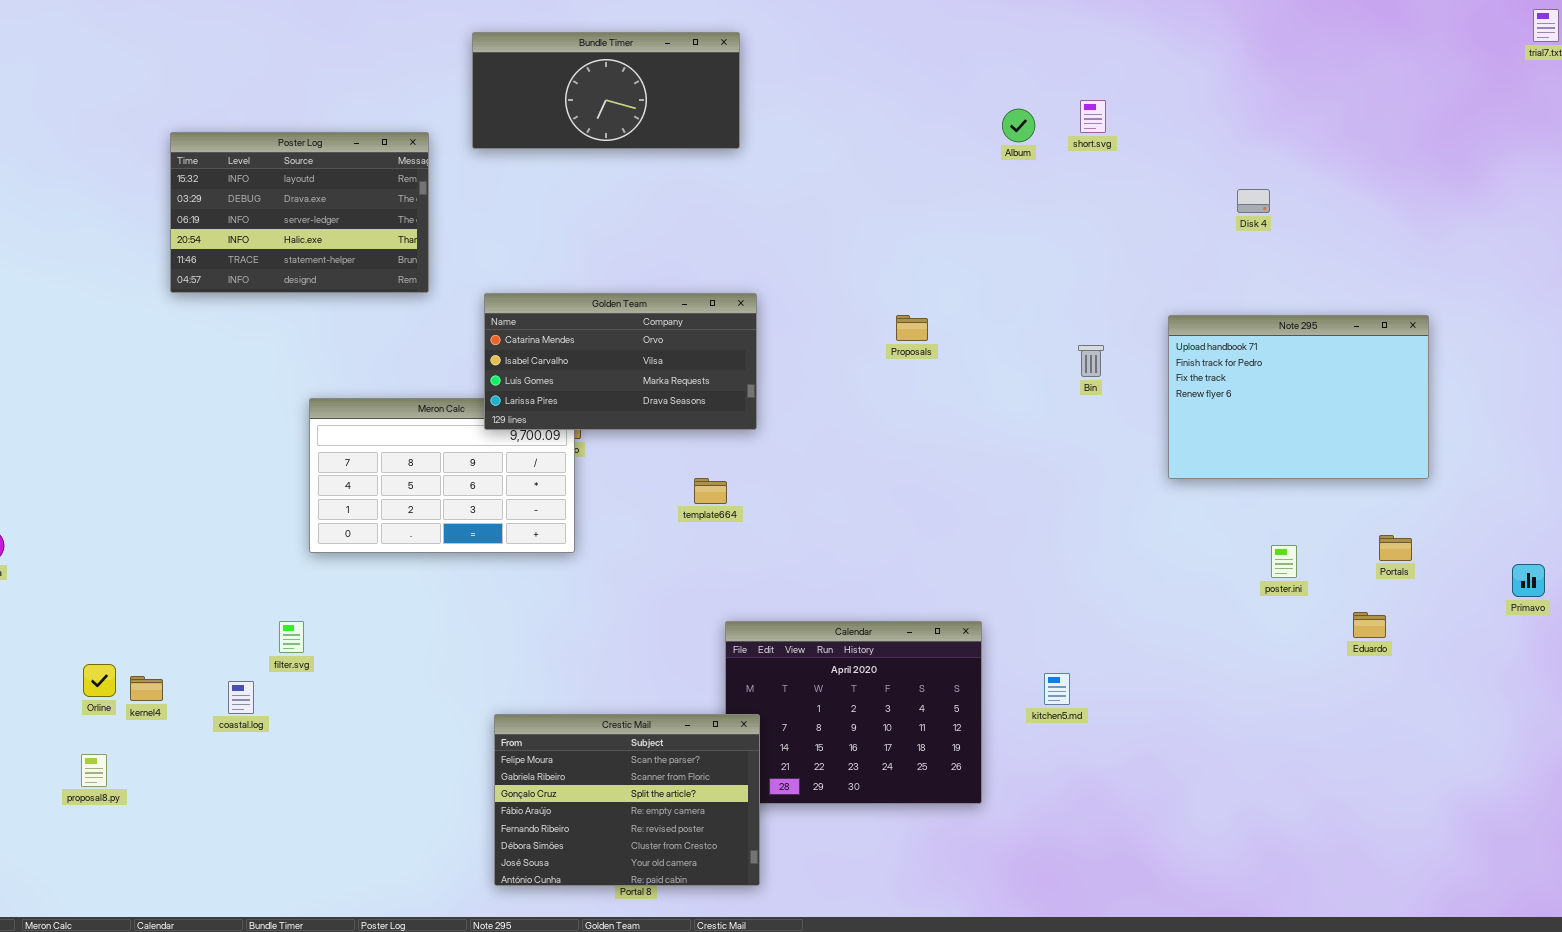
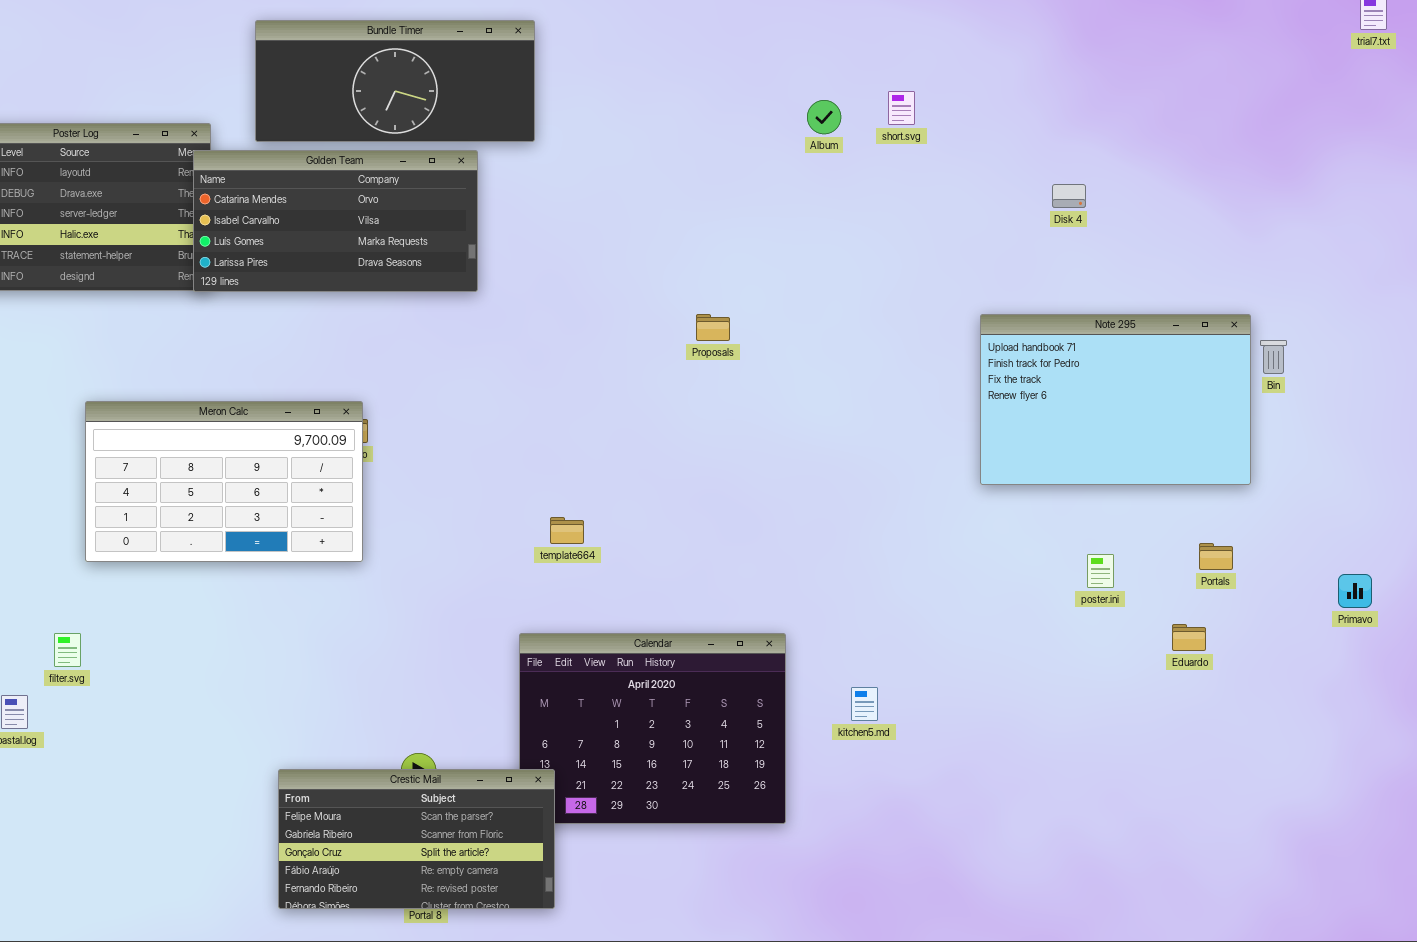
Golden Team: [484,293,757,430] -> [193,150,478,292], moved
Bin: [1078,345,1104,377] -> [1260,340,1287,374], moved
template664: [694,478,727,504] -> [550,517,584,544], moved
Crestic Mail: [494,714,760,886] -> [278,769,555,909], resized

